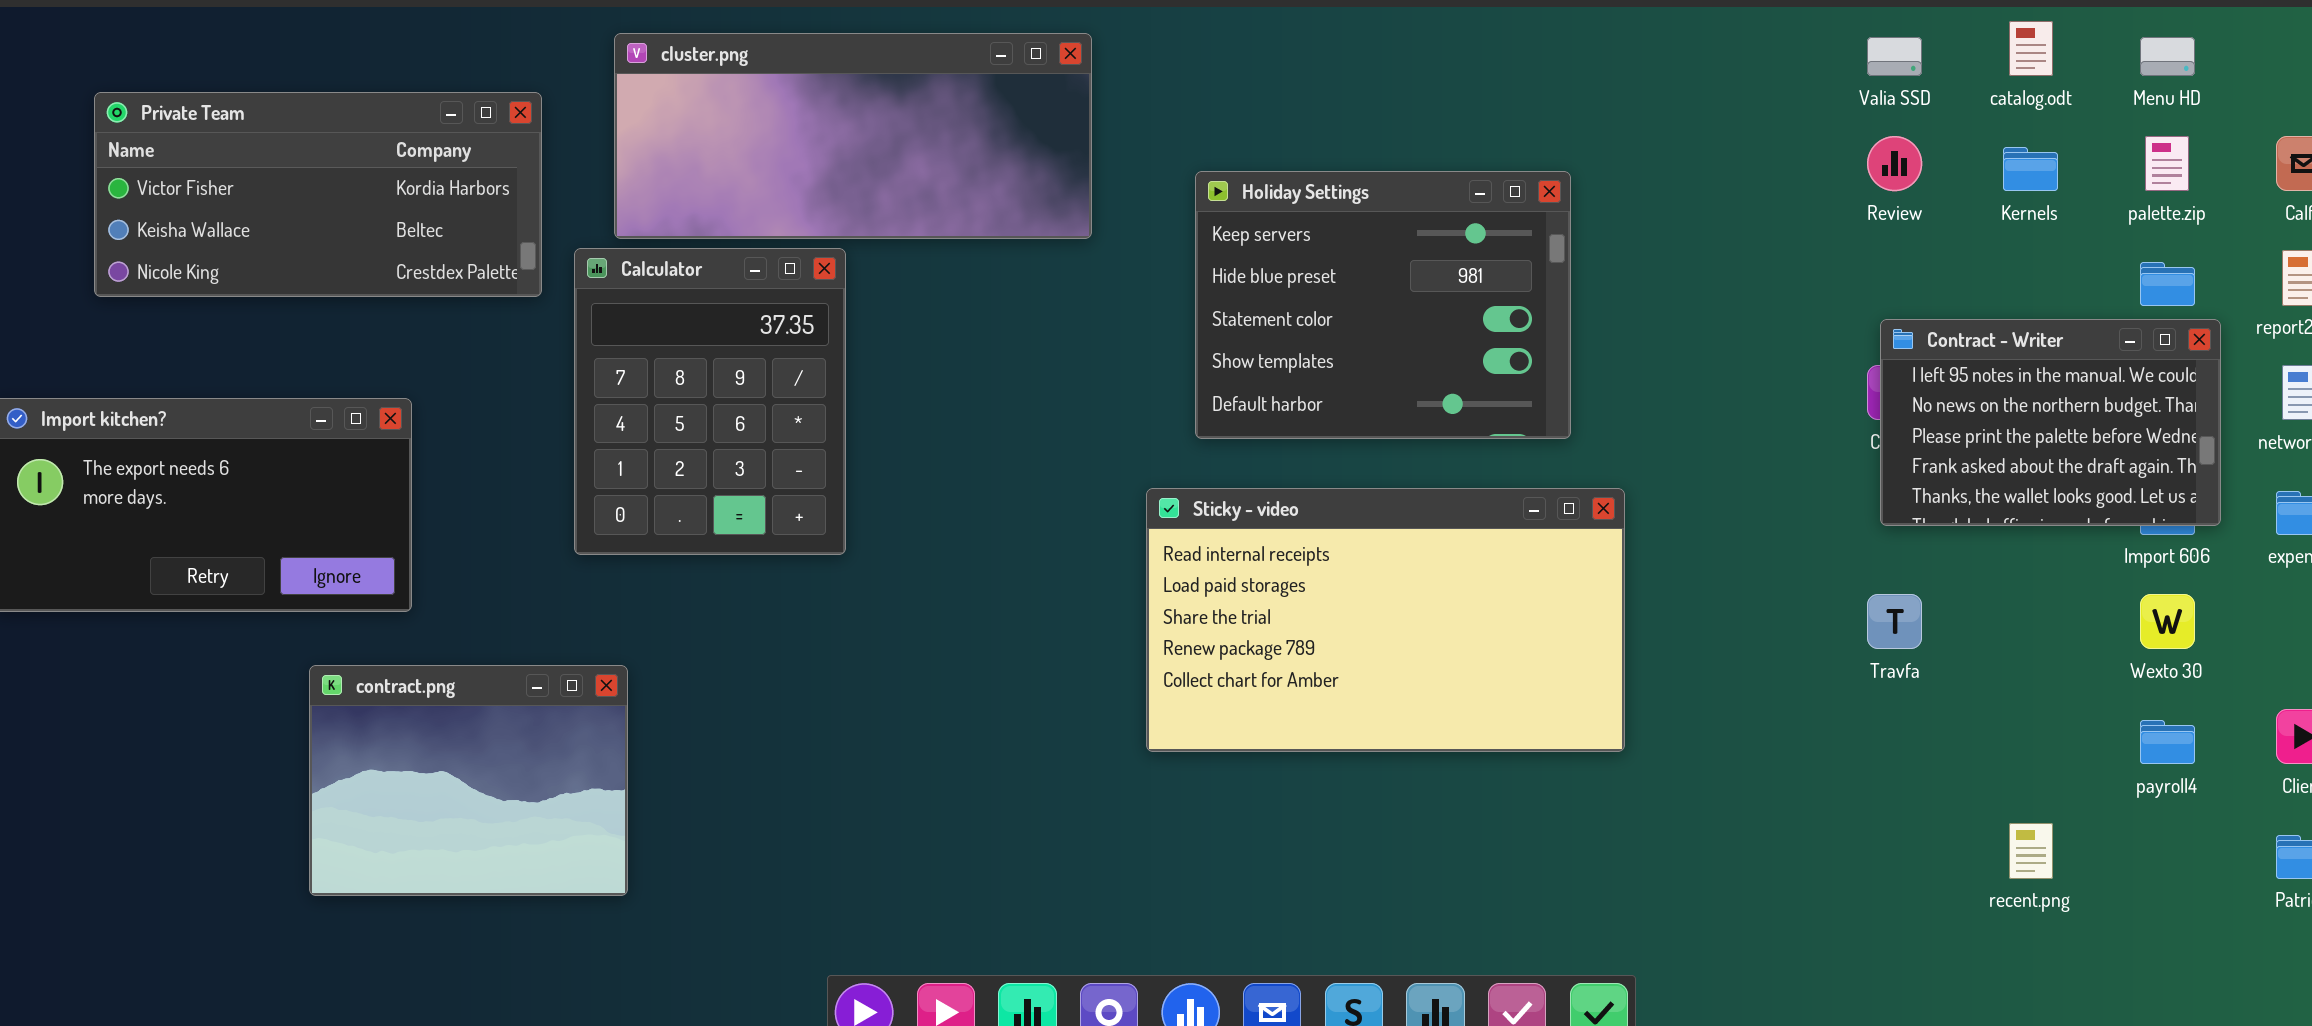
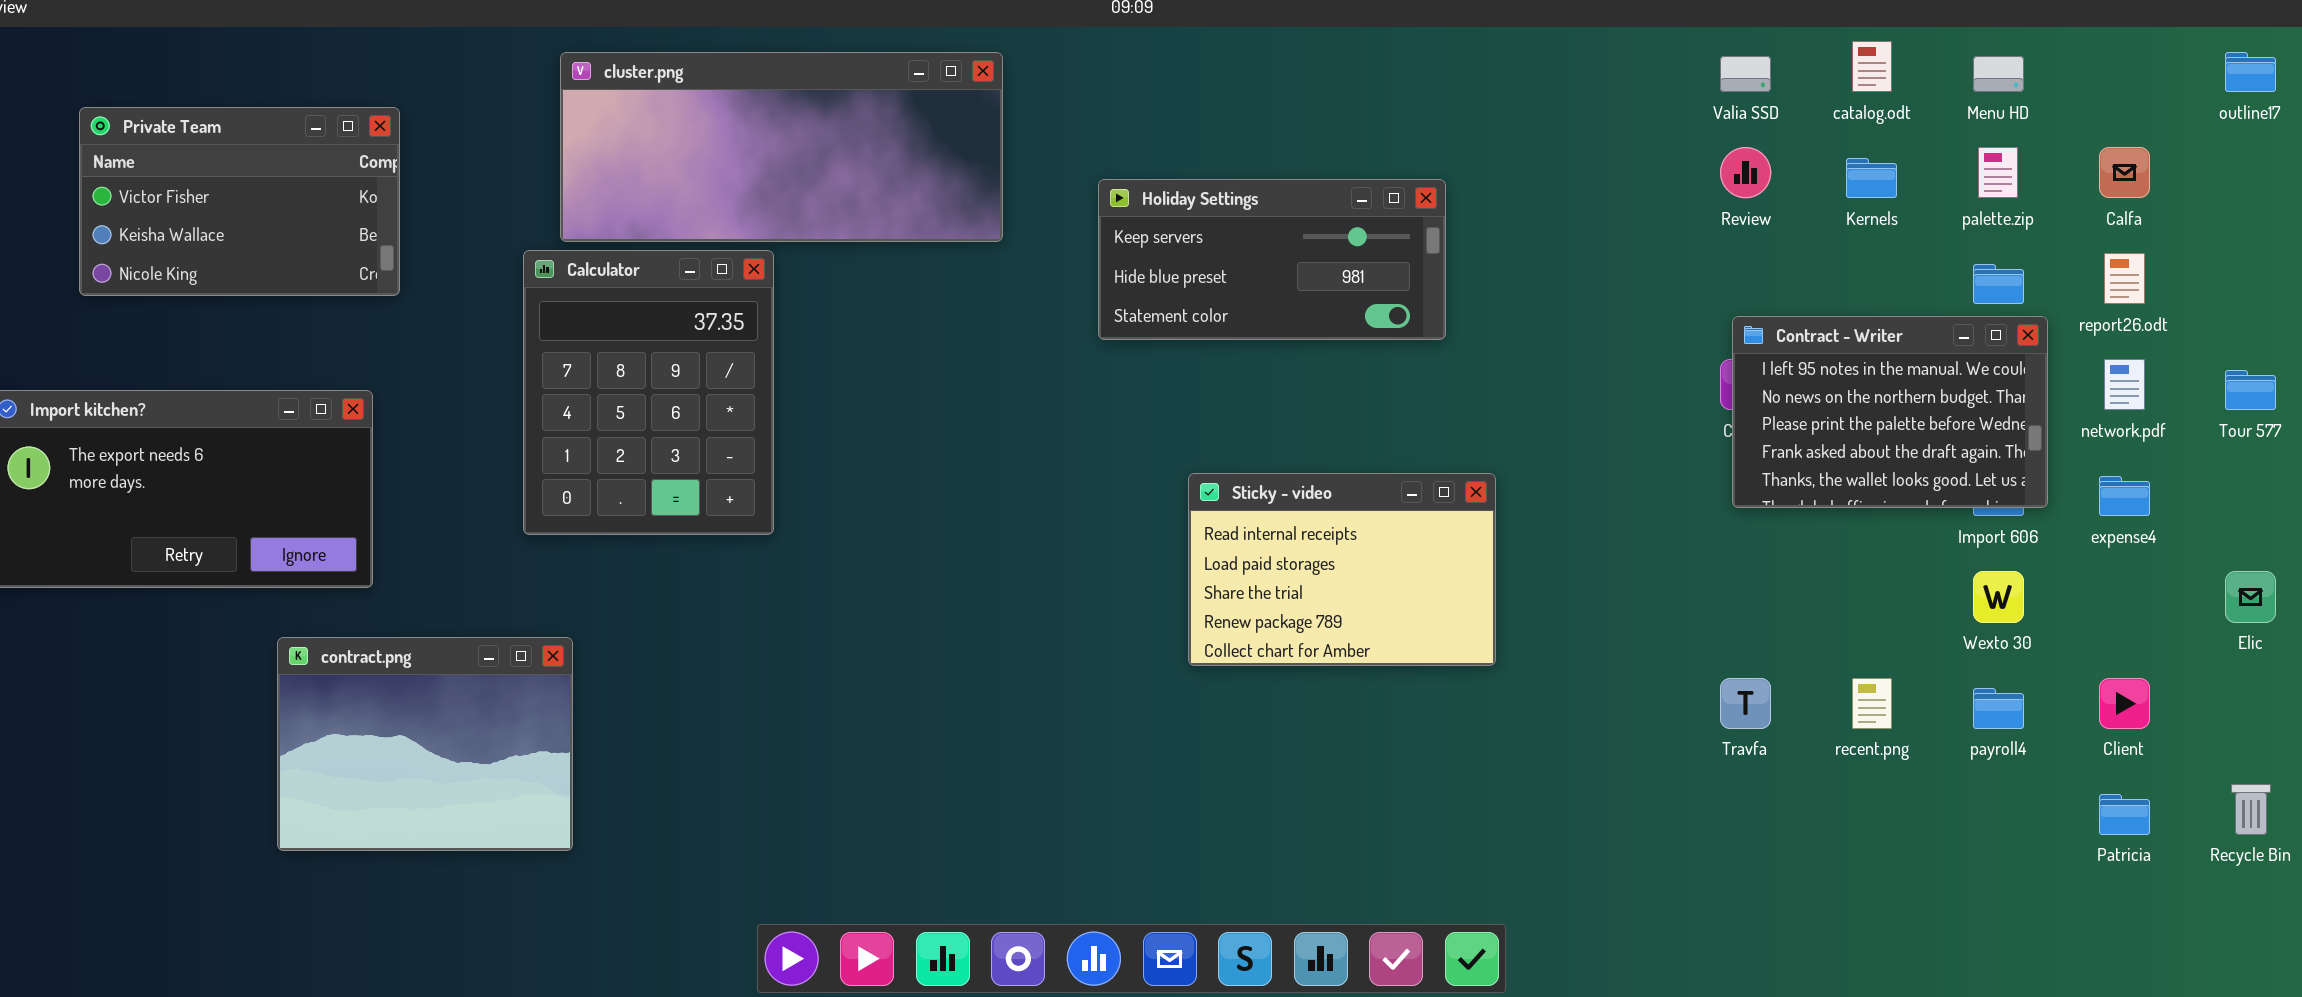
Private Team: [94,92,542,297] -> [79,107,400,296], resized
Holiday Settings: [1195,171,1571,439] -> [1098,179,1446,340], resized
Sticky - video: [1146,488,1625,752] -> [1188,473,1496,666], resized
Travfa: [1867,594,1922,649] -> [1720,678,1771,729], moved
recent.png: [2009,823,2053,879] -> [1852,678,1892,729], moved

